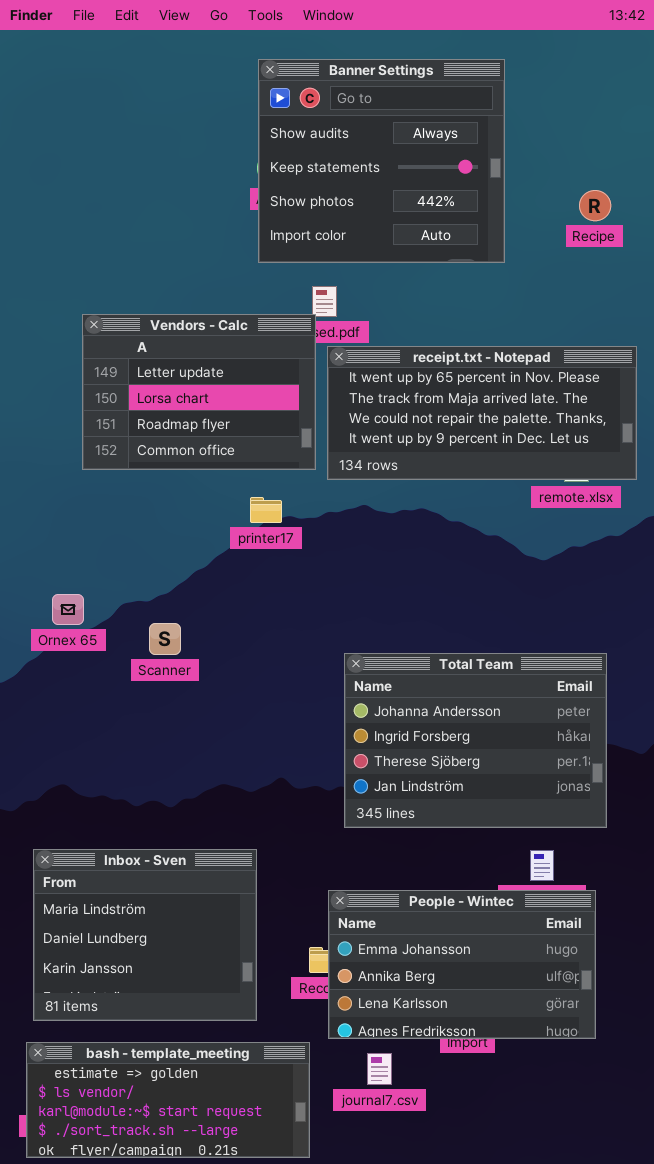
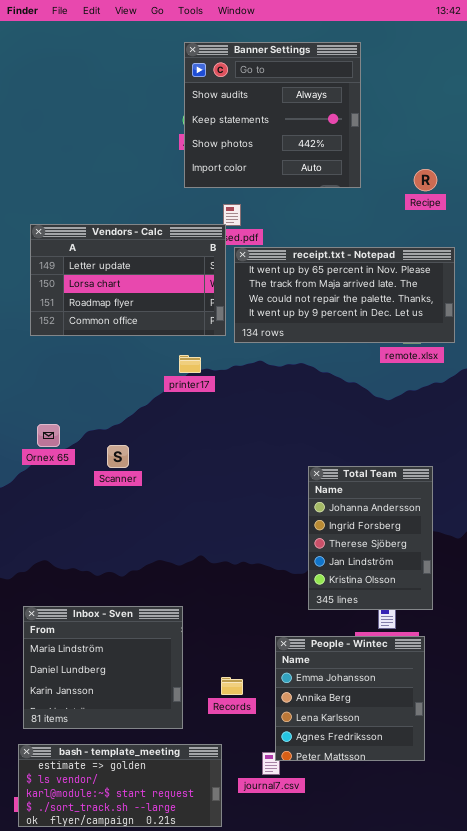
Recipe: [579,190,611,221] -> [414,169,437,191], moved
Vendors - Calc: [82,314,316,470] -> [30,224,226,336], resized
Total Team: [344,653,607,828] -> [308,466,433,610], resized
People - Wintec: [328,890,596,1039] -> [275,636,425,761], resized

